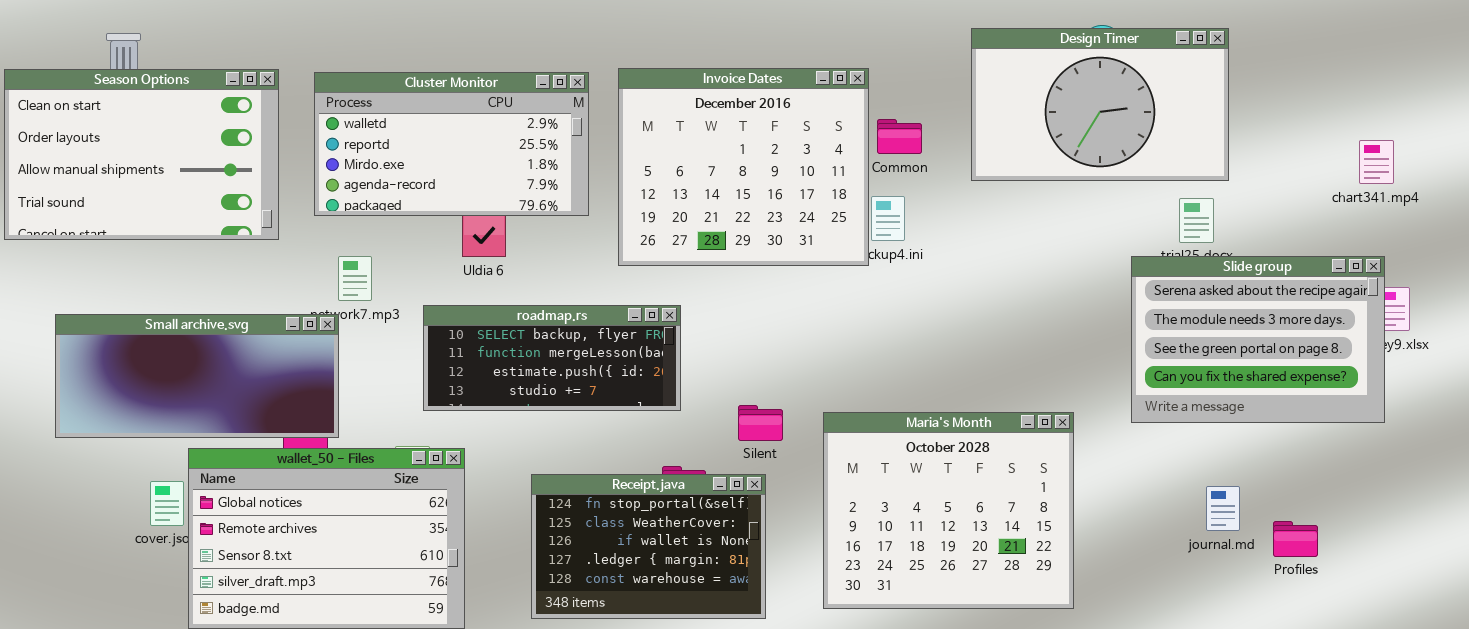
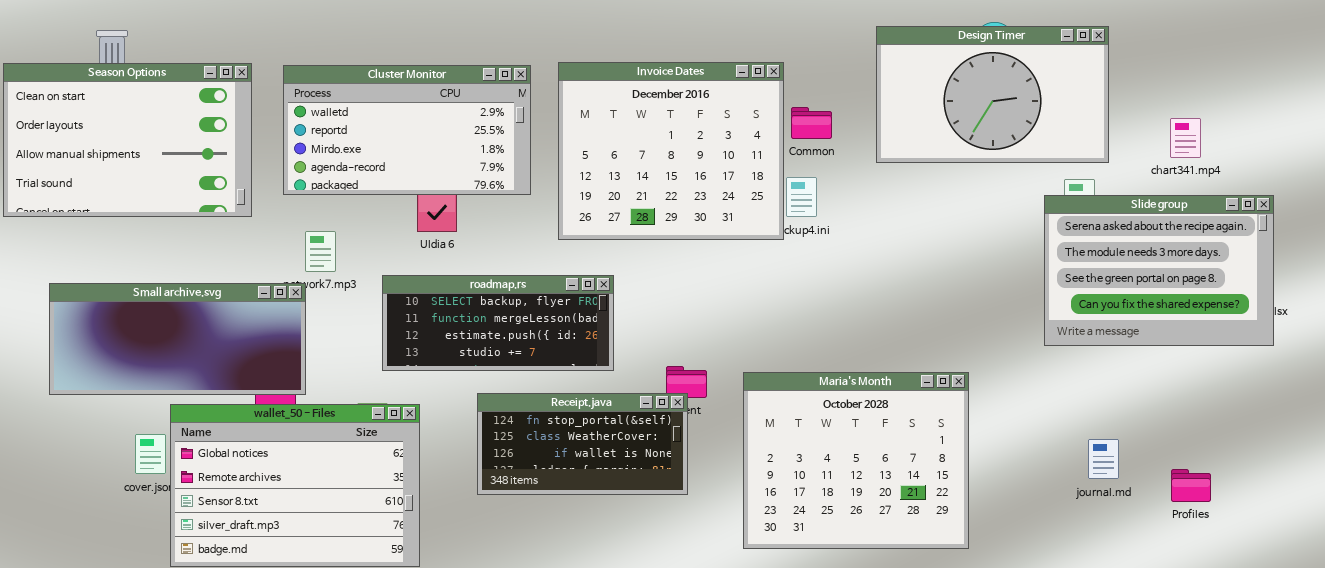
chart341.mp4: [1359,140,1394,184] -> [1170,118,1201,158], moved
Slide group: [1131,256,1385,423] -> [1044,195,1274,346], moved
Receipt.java: [531,474,766,619] -> [477,393,688,495], moved, resized
Profiles: [1273,521,1318,557] -> [1171,469,1211,502], moved

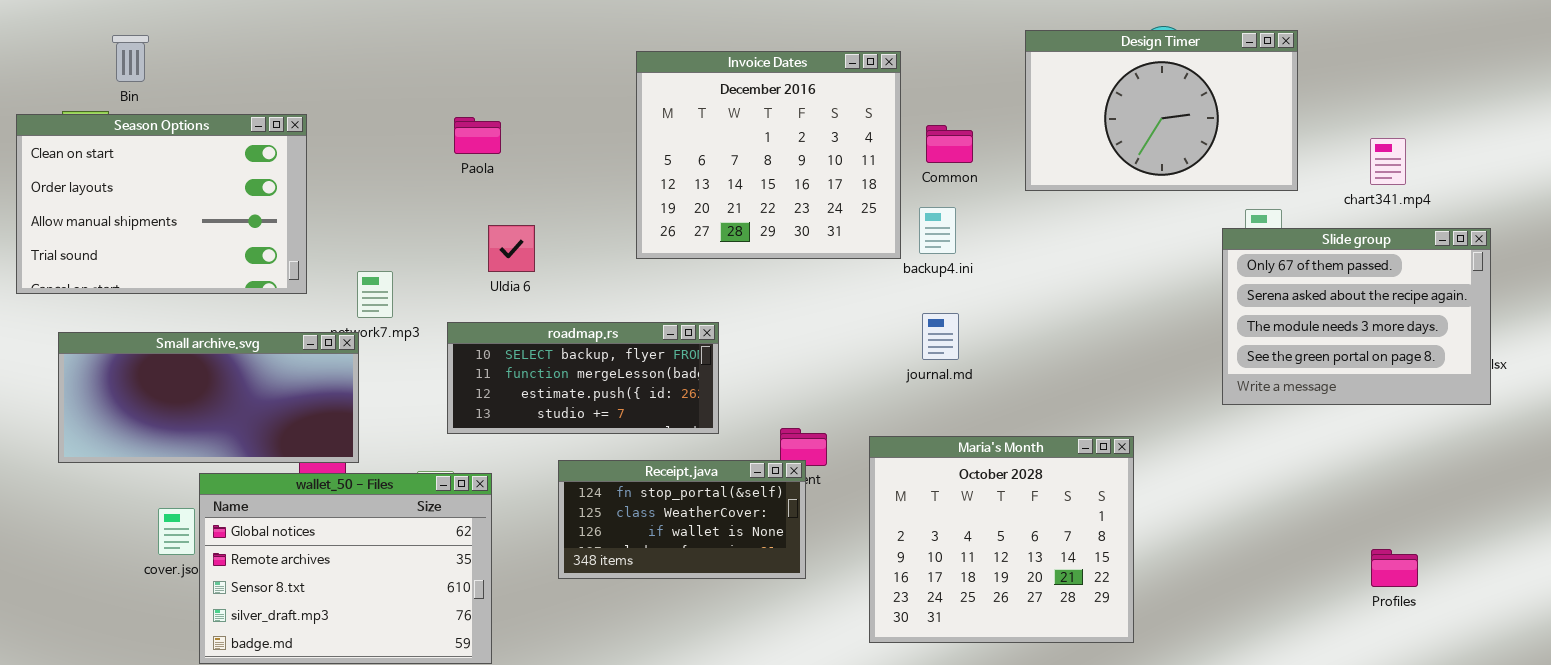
Invoice Dates: [558,62,784,240] -> [636,51,901,259], moved
Season Options: [3,63,252,217] -> [16,114,307,294], moved
Cluster Monitor: [283,65,531,195] -> none, closed
Slide group: [1044,195,1274,346] -> [1222,228,1491,405], scrolled up 1 row
journal.md: [1088,439,1119,479] -> [922,313,959,360], moved

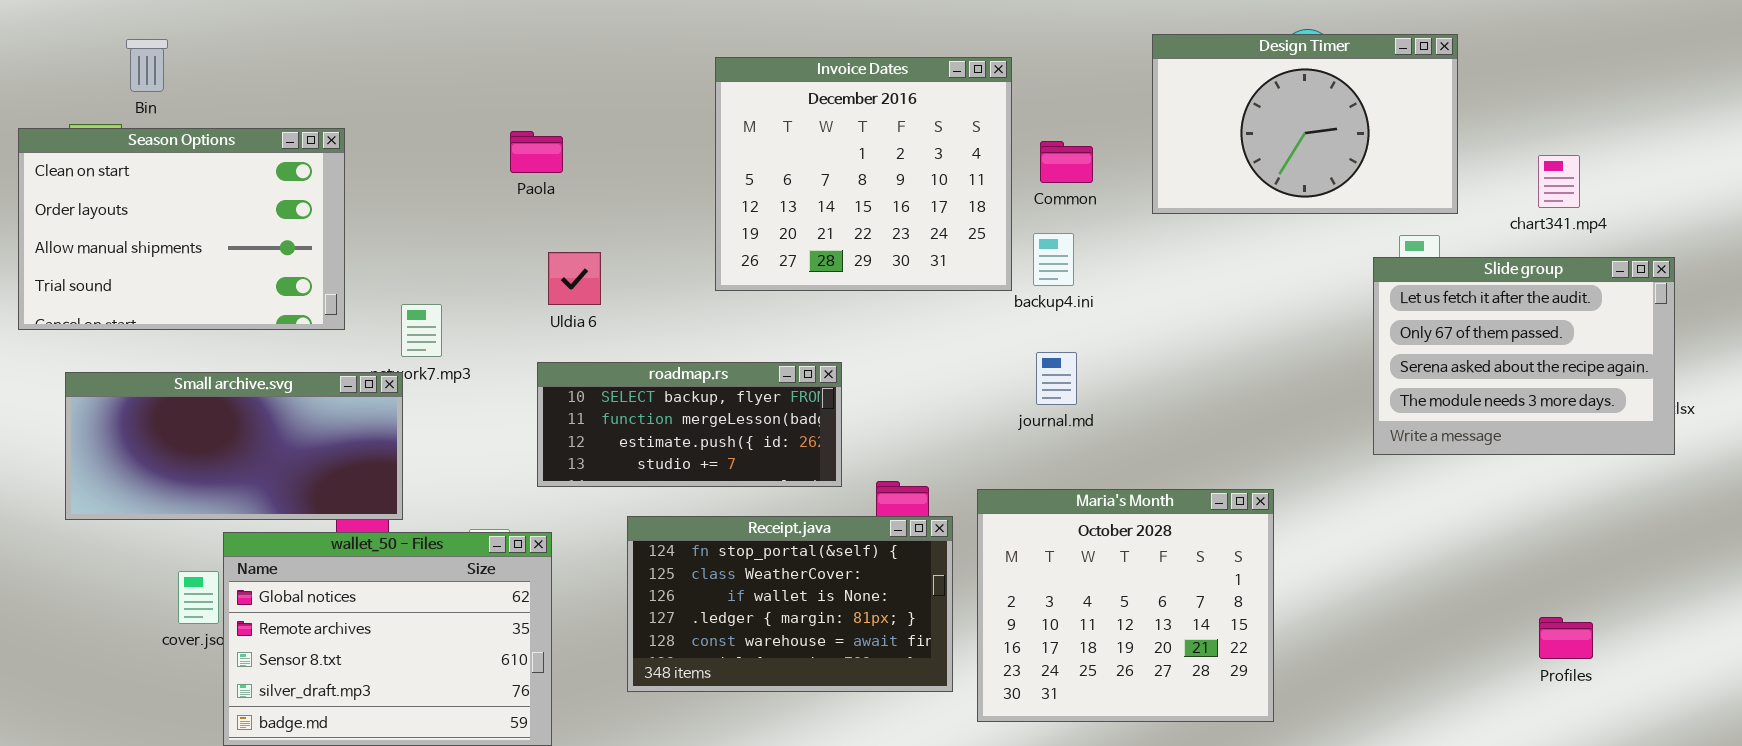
Slide group: [1222,228,1491,405] -> [1373,257,1675,455], scrolled up 1 row
roadmap.rs: [447,322,719,434] -> [537,362,842,487], moved
Receipt.java: [558,460,806,579] -> [627,516,953,692], resized

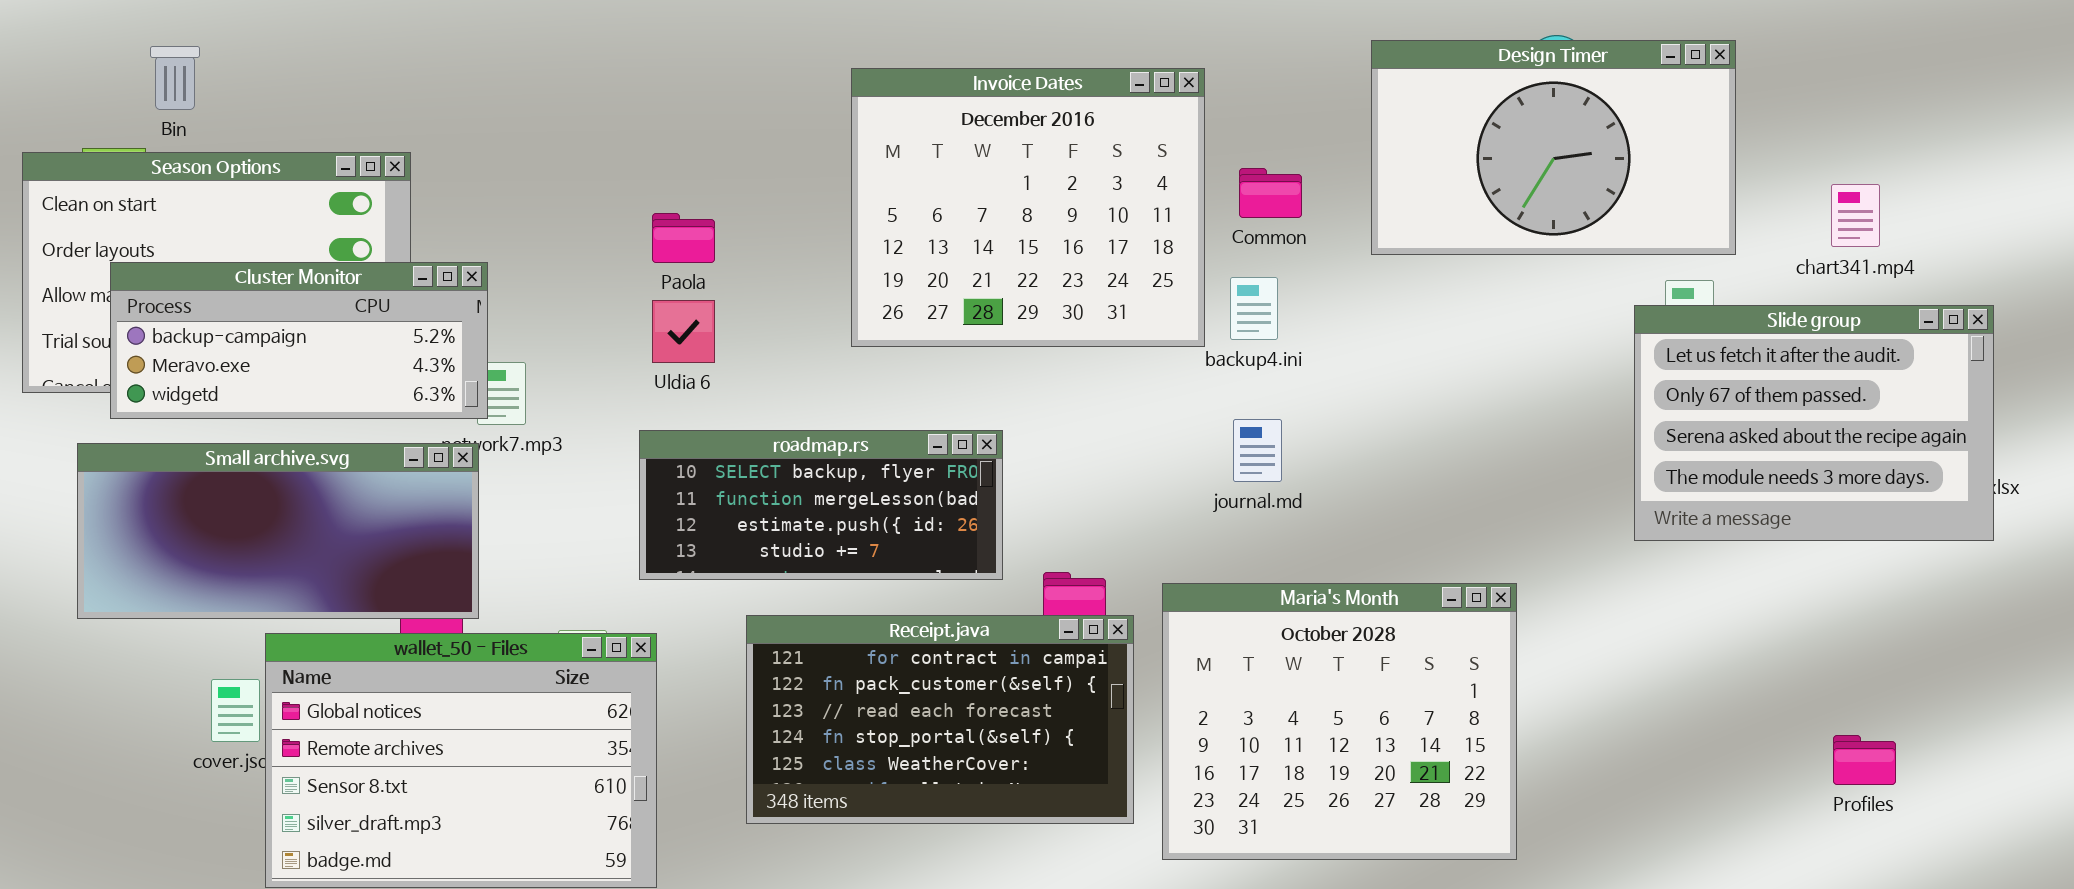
Paola: [510,131,563,173] -> [652,213,715,263], moved
Cluster Monitor: none -> [110,262,488,419], opened
Receipt.java: [627,516,953,692] -> [746,615,1134,824], scrolled up 3 rows

